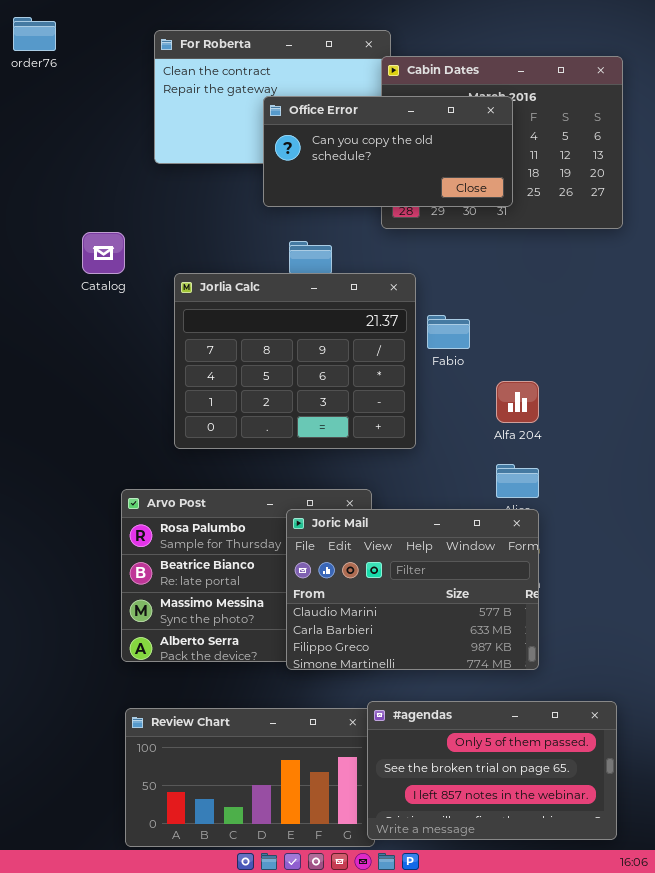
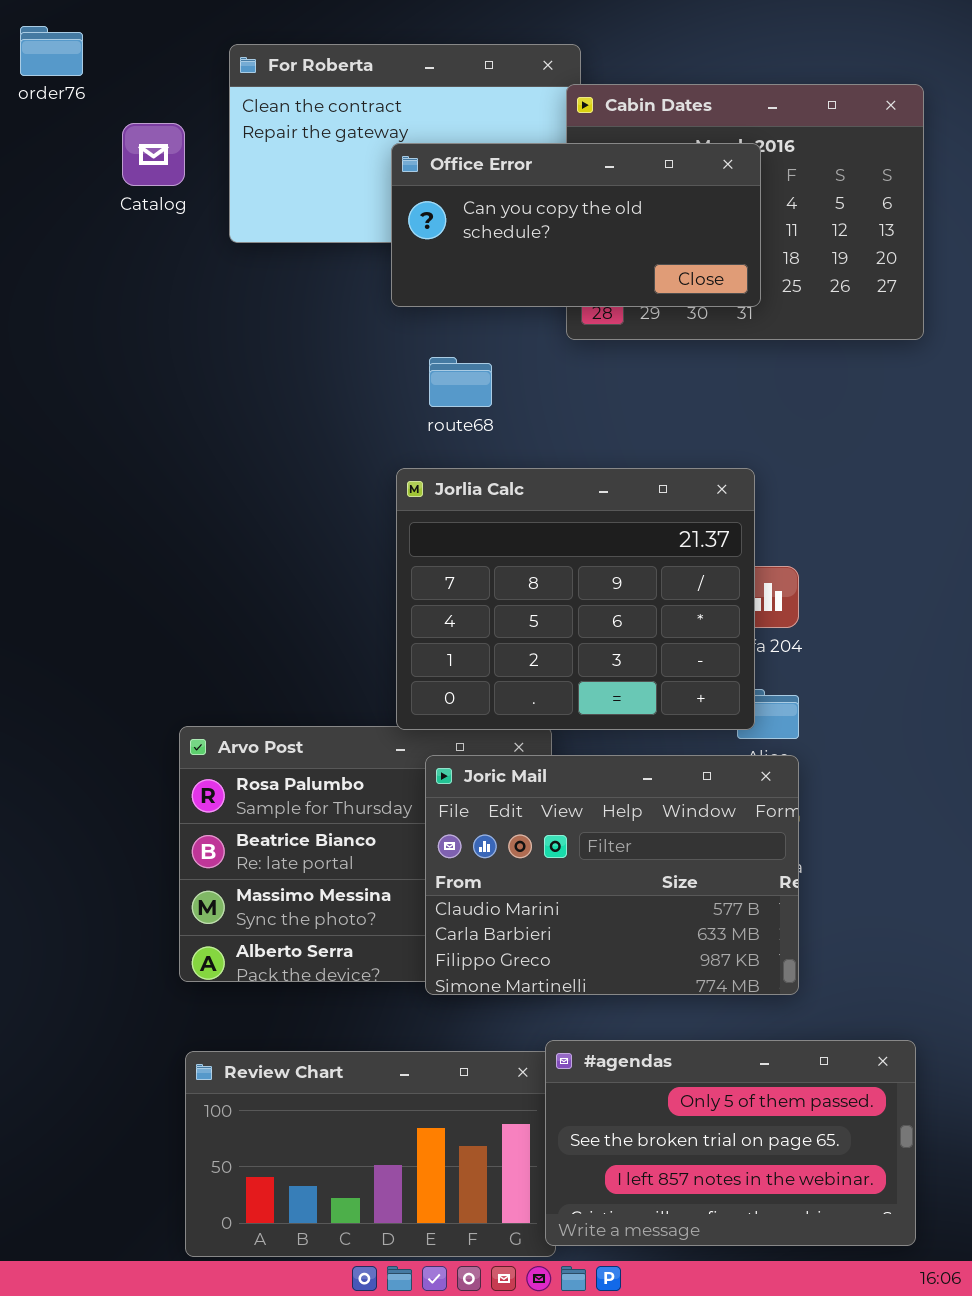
Catalog: [82,232,125,274] -> [122,123,185,186], moved
Jorlia Calc: [174,273,416,449] -> [396,468,755,730], moved

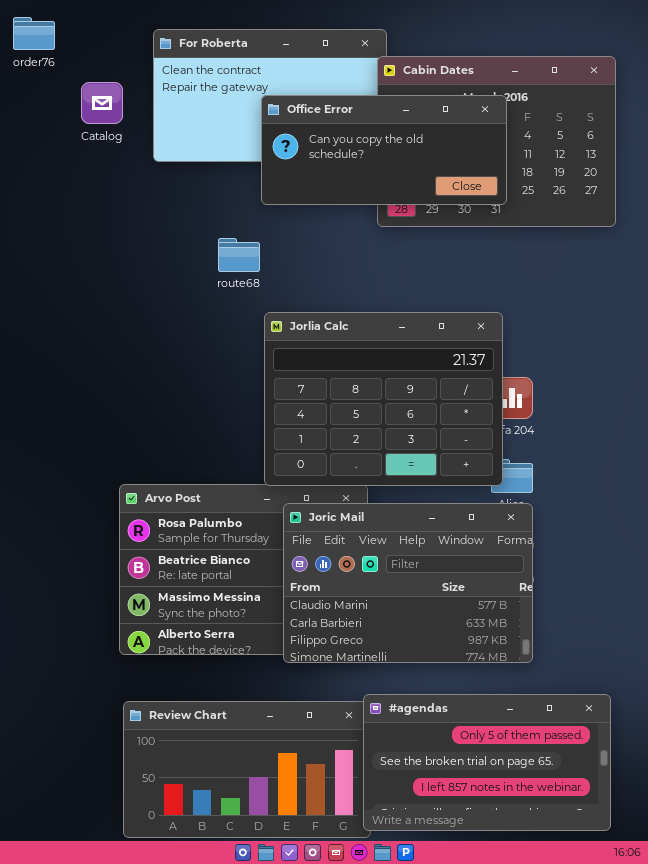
route68: [429,357,492,407] -> [218,238,260,272], moved

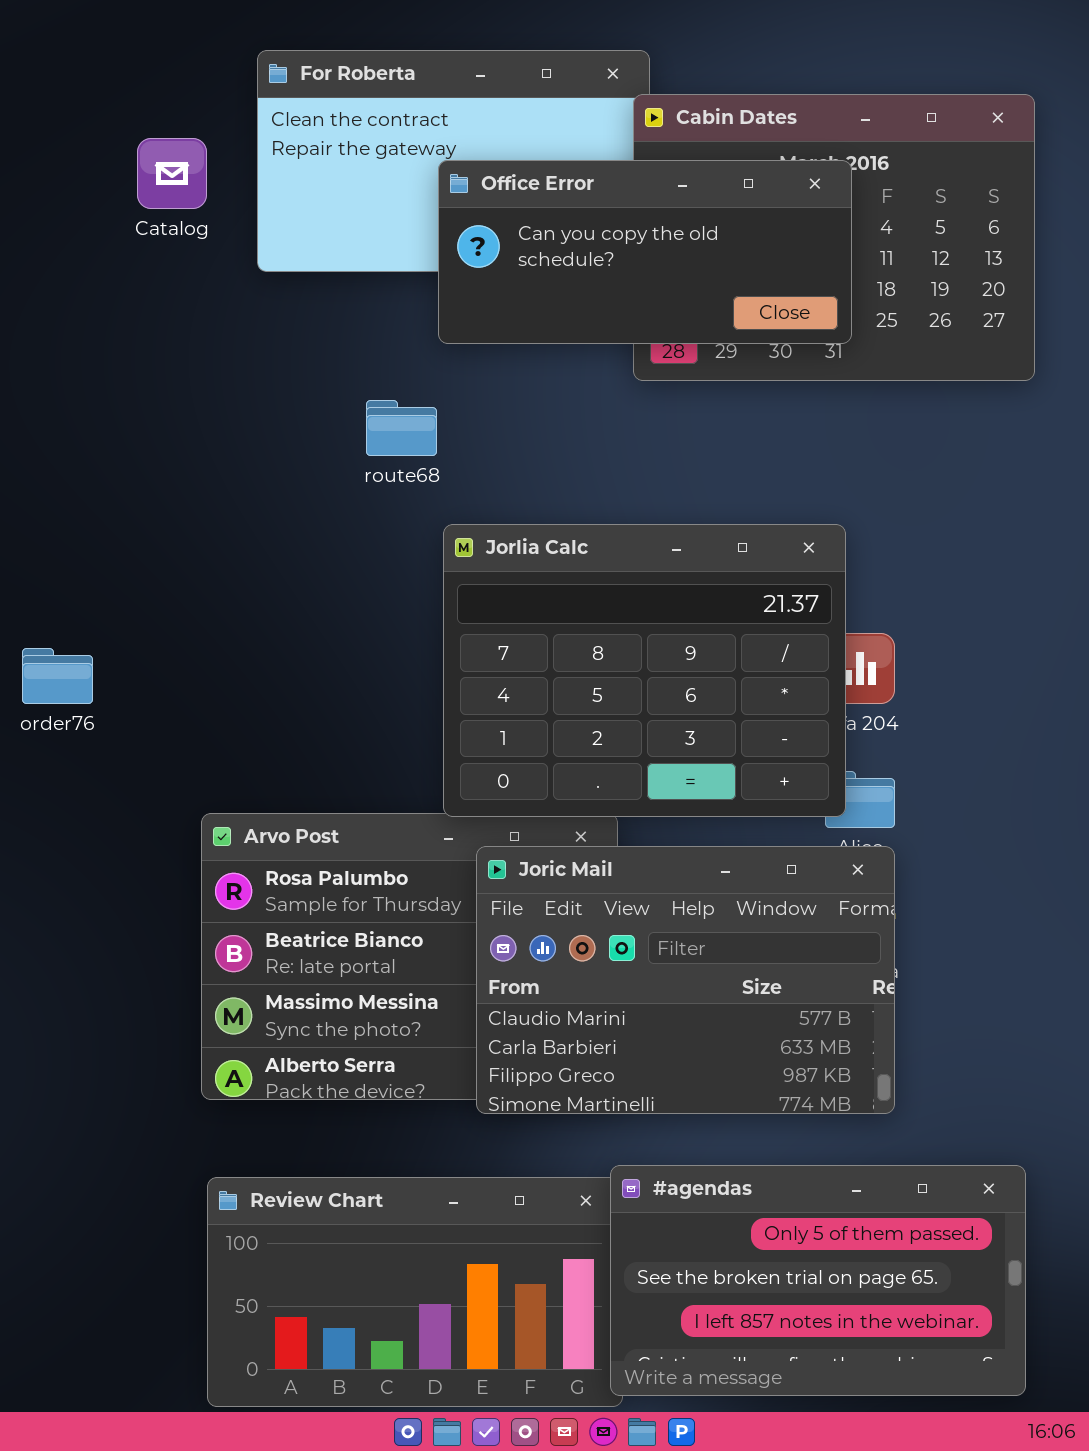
order76: [13,17,55,50] -> [22,648,93,704], moved

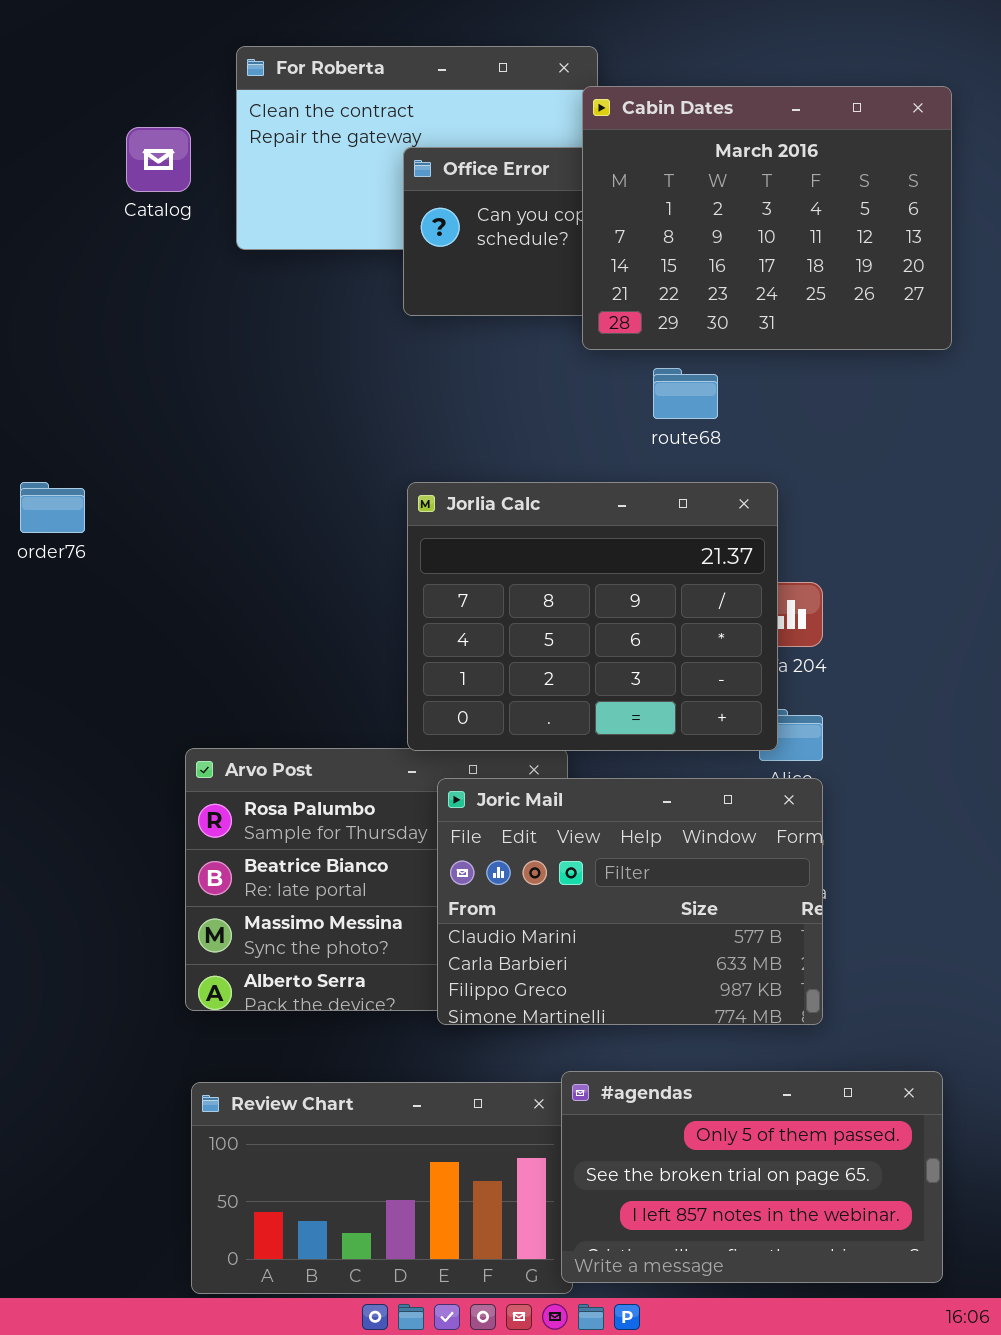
Cabin Dates: [633,94,1035,381] -> [582,86,952,350], raised
route68: [366,400,437,456] -> [653,368,718,419], moved
order76: [22,648,93,704] -> [20,482,85,533], moved

